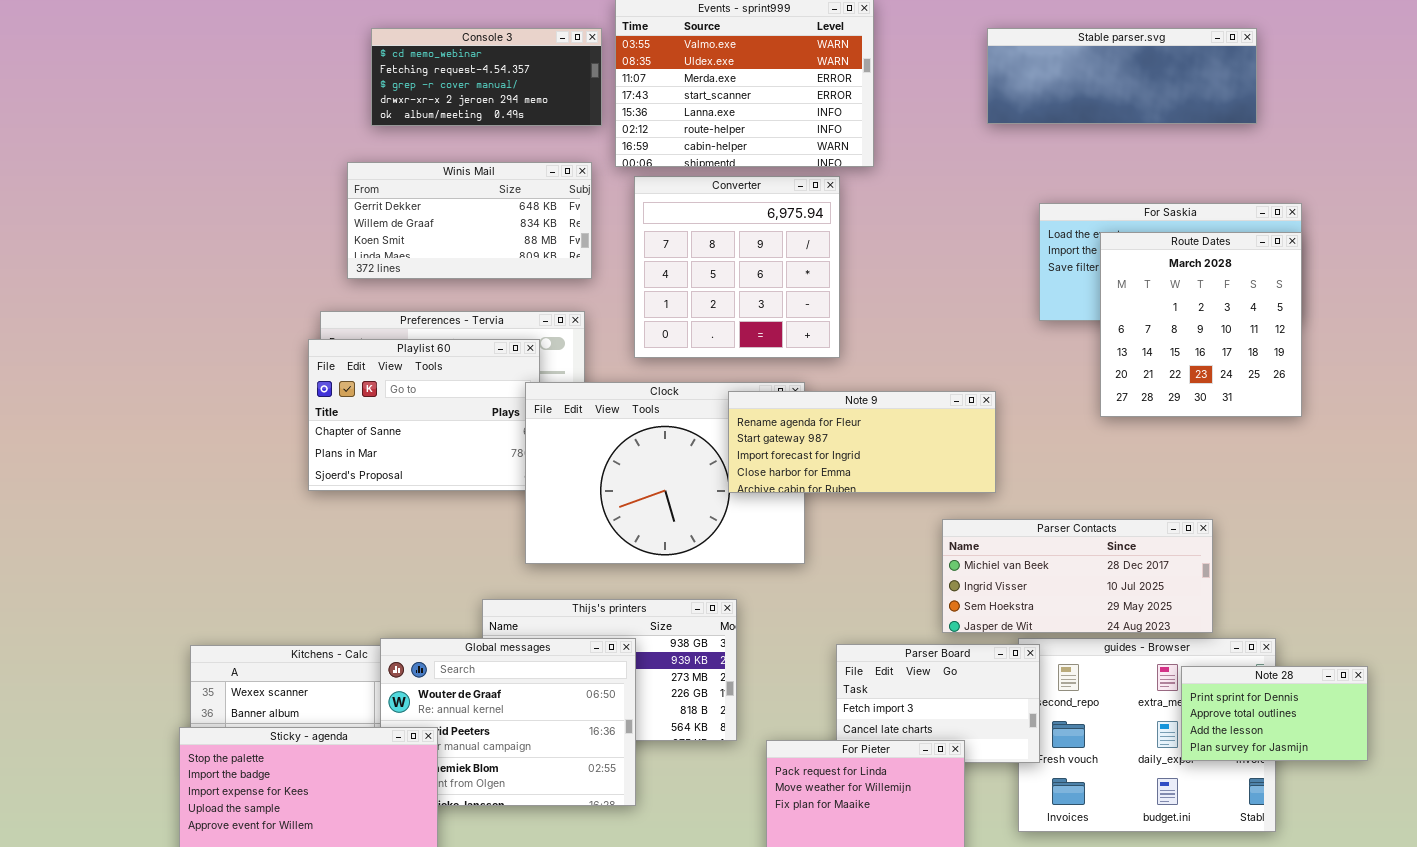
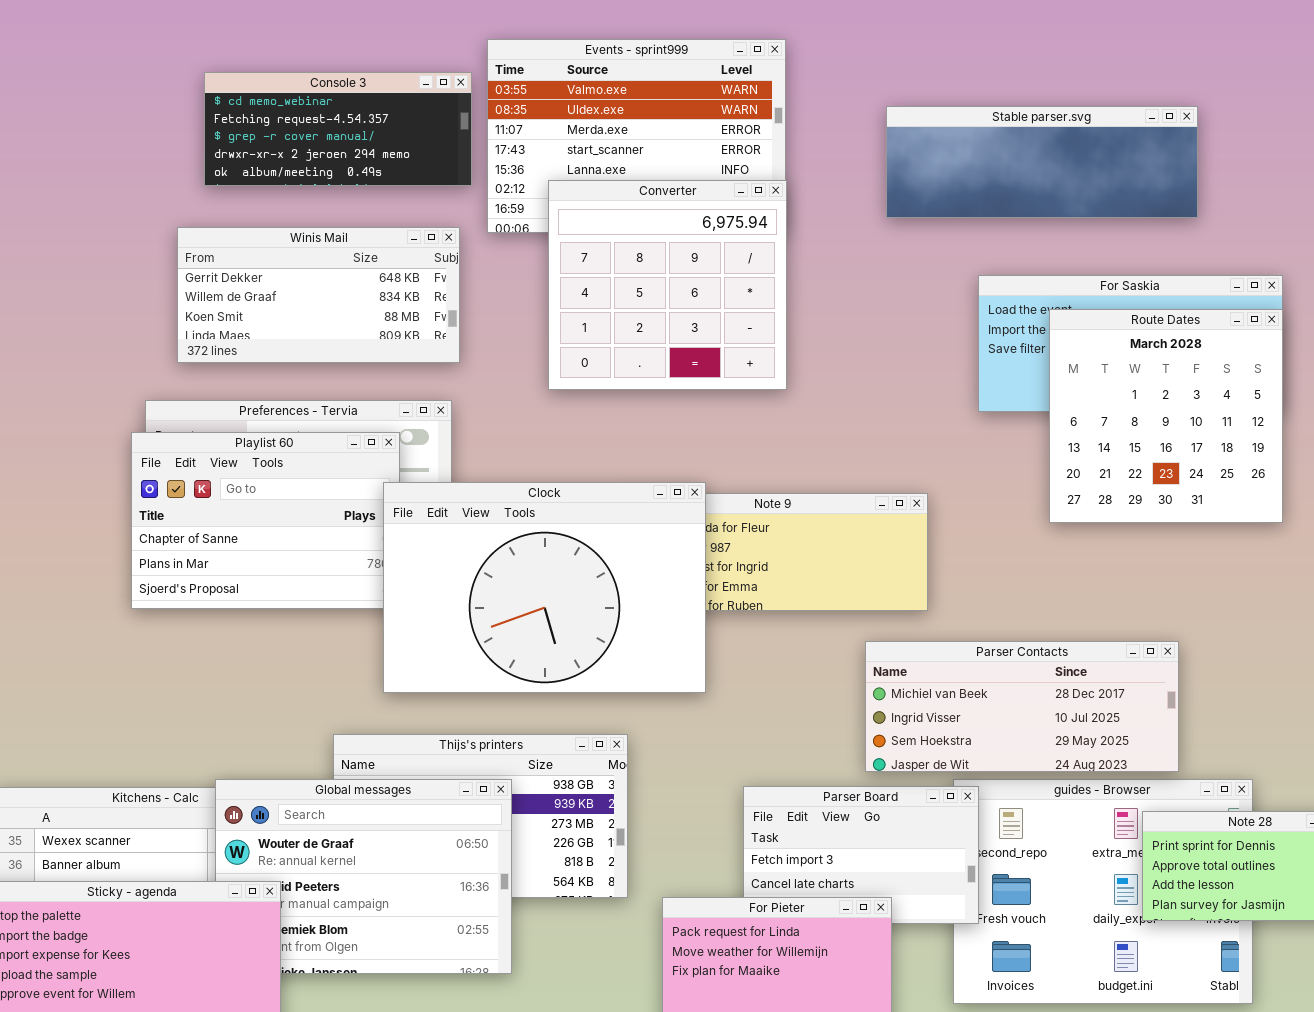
Stable parser.svg: [987,28,1257,124] -> [886,106,1198,218], moved
Converter: [634,176,840,358] -> [548,180,787,390], moved
Clock: [525,382,805,564] -> [383,482,706,693], raised

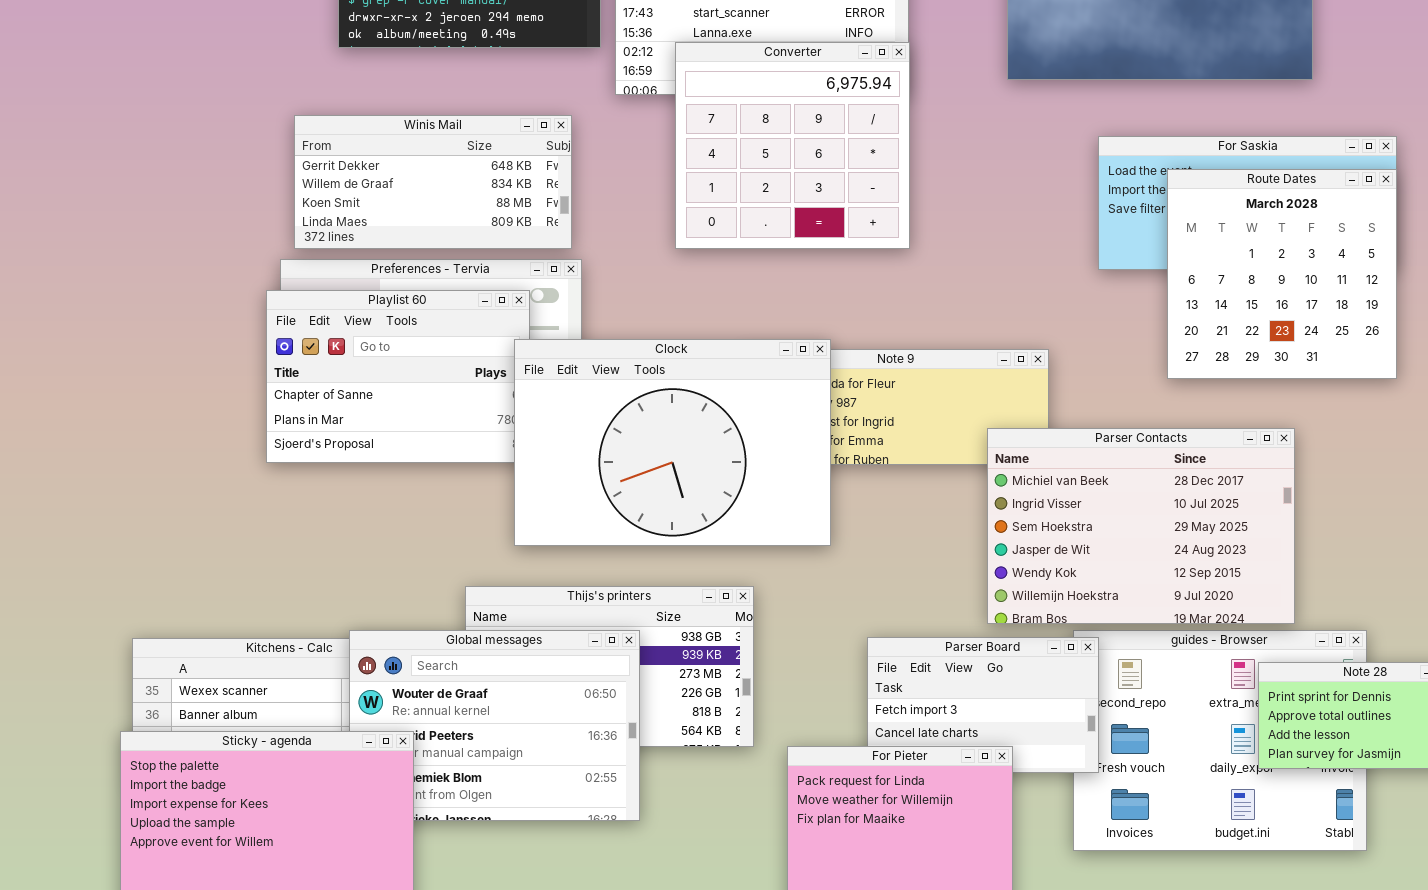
Winis Mail: [177,227,460,363] -> [294,115,572,249], moved
Parser Contacts: [865,641,1179,772] -> [987,428,1295,624], resized

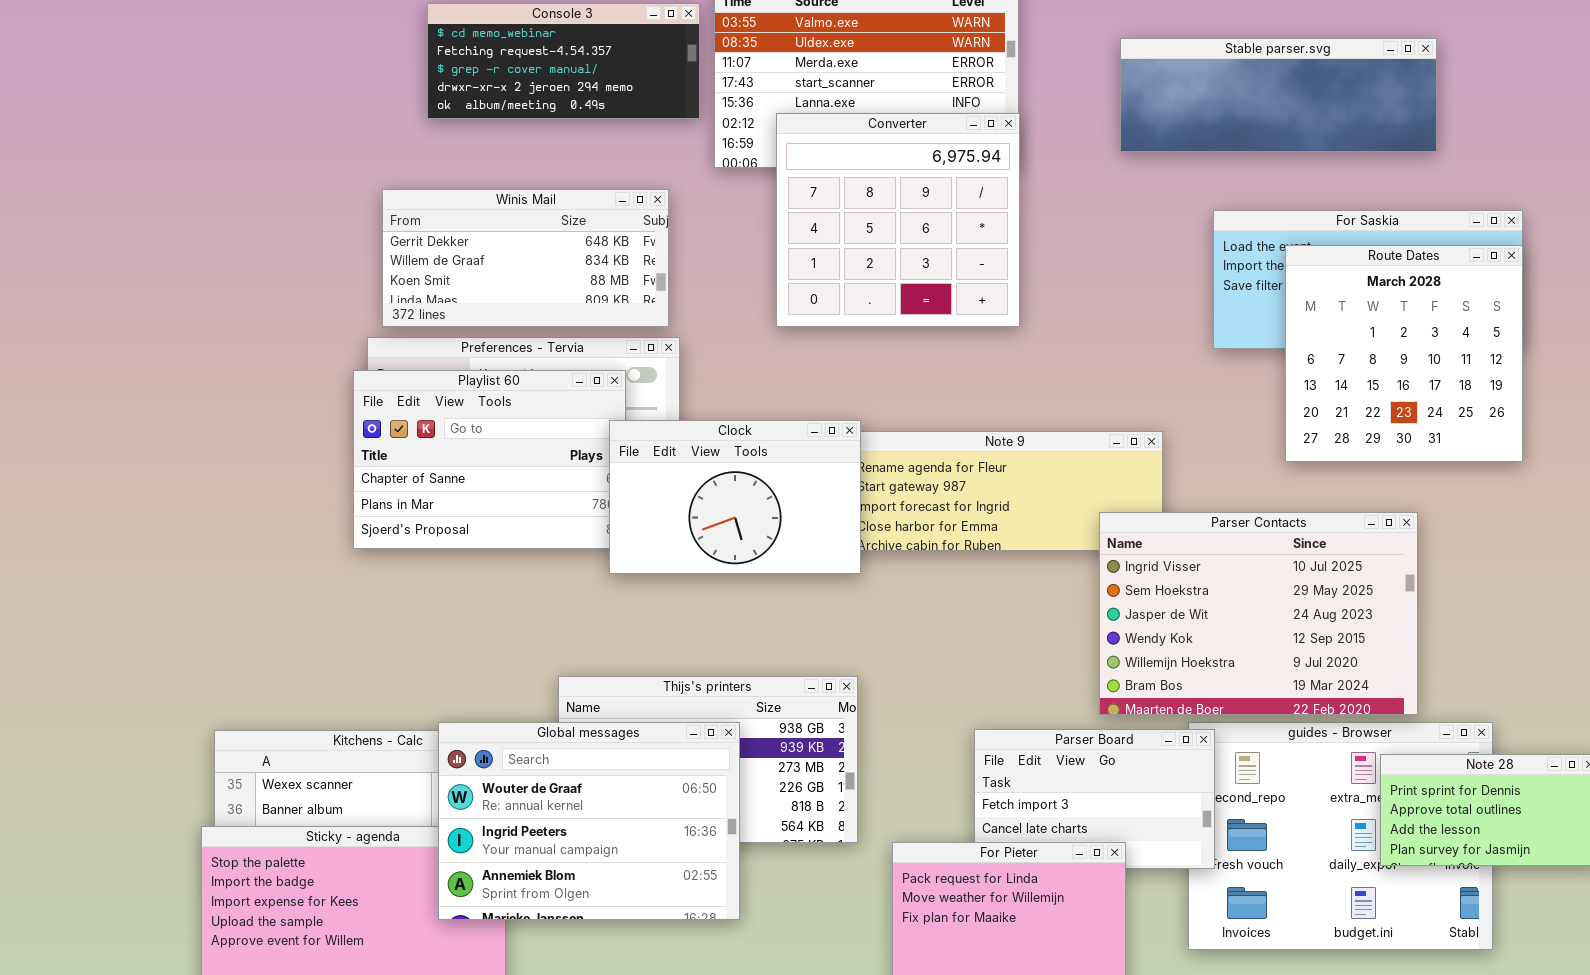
Clock: [514,339,831,546] -> [609,420,861,574], resized
Parser Contacts: [987,428,1295,624] -> [1099,512,1418,715], scrolled down 1 row
Global messages: [349,630,640,821] -> [438,722,740,920], raised

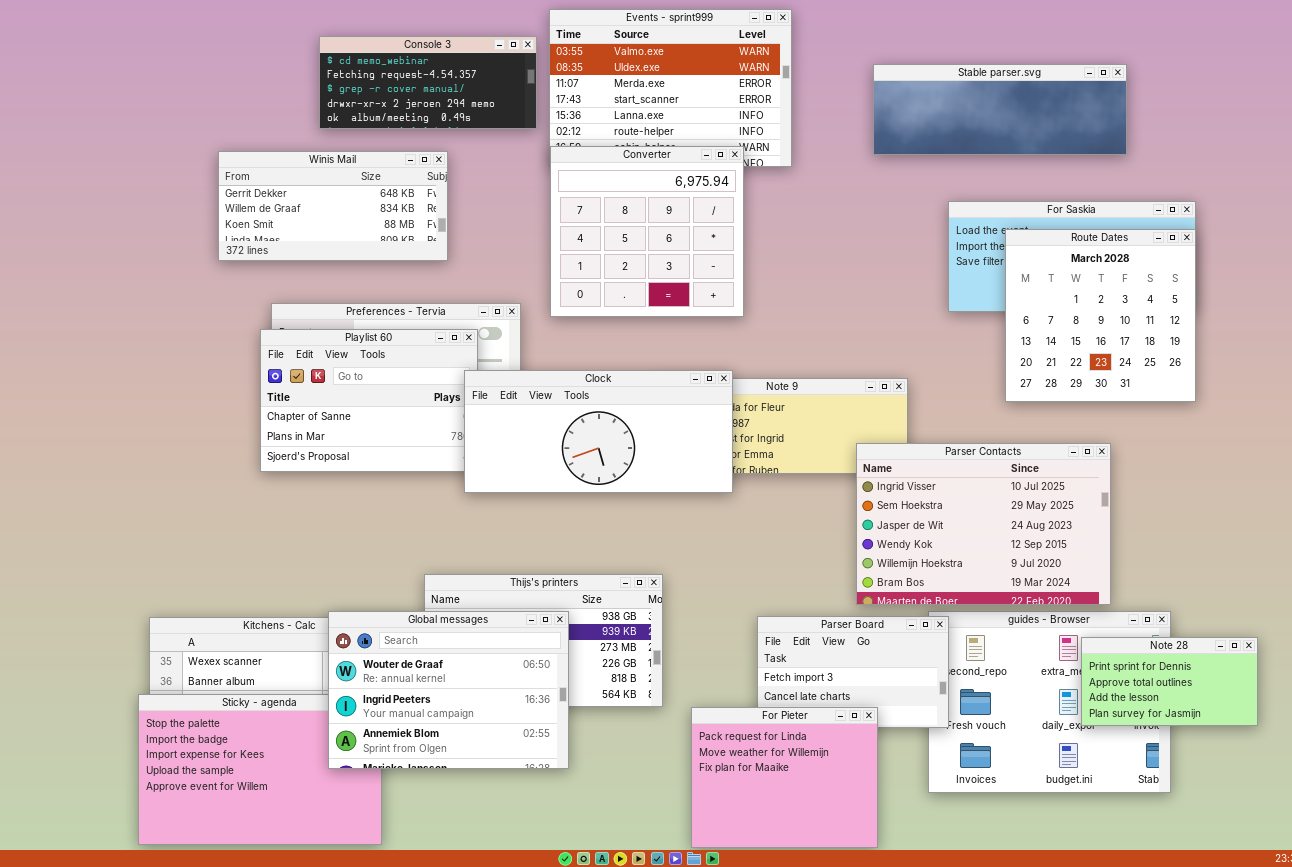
Converter: [776,113,1020,327] -> [550,146,744,317], moved
Winis Mail: [382,189,669,327] -> [218,151,448,261], moved
Clock: [609,420,861,574] -> [464,370,733,493], resized

